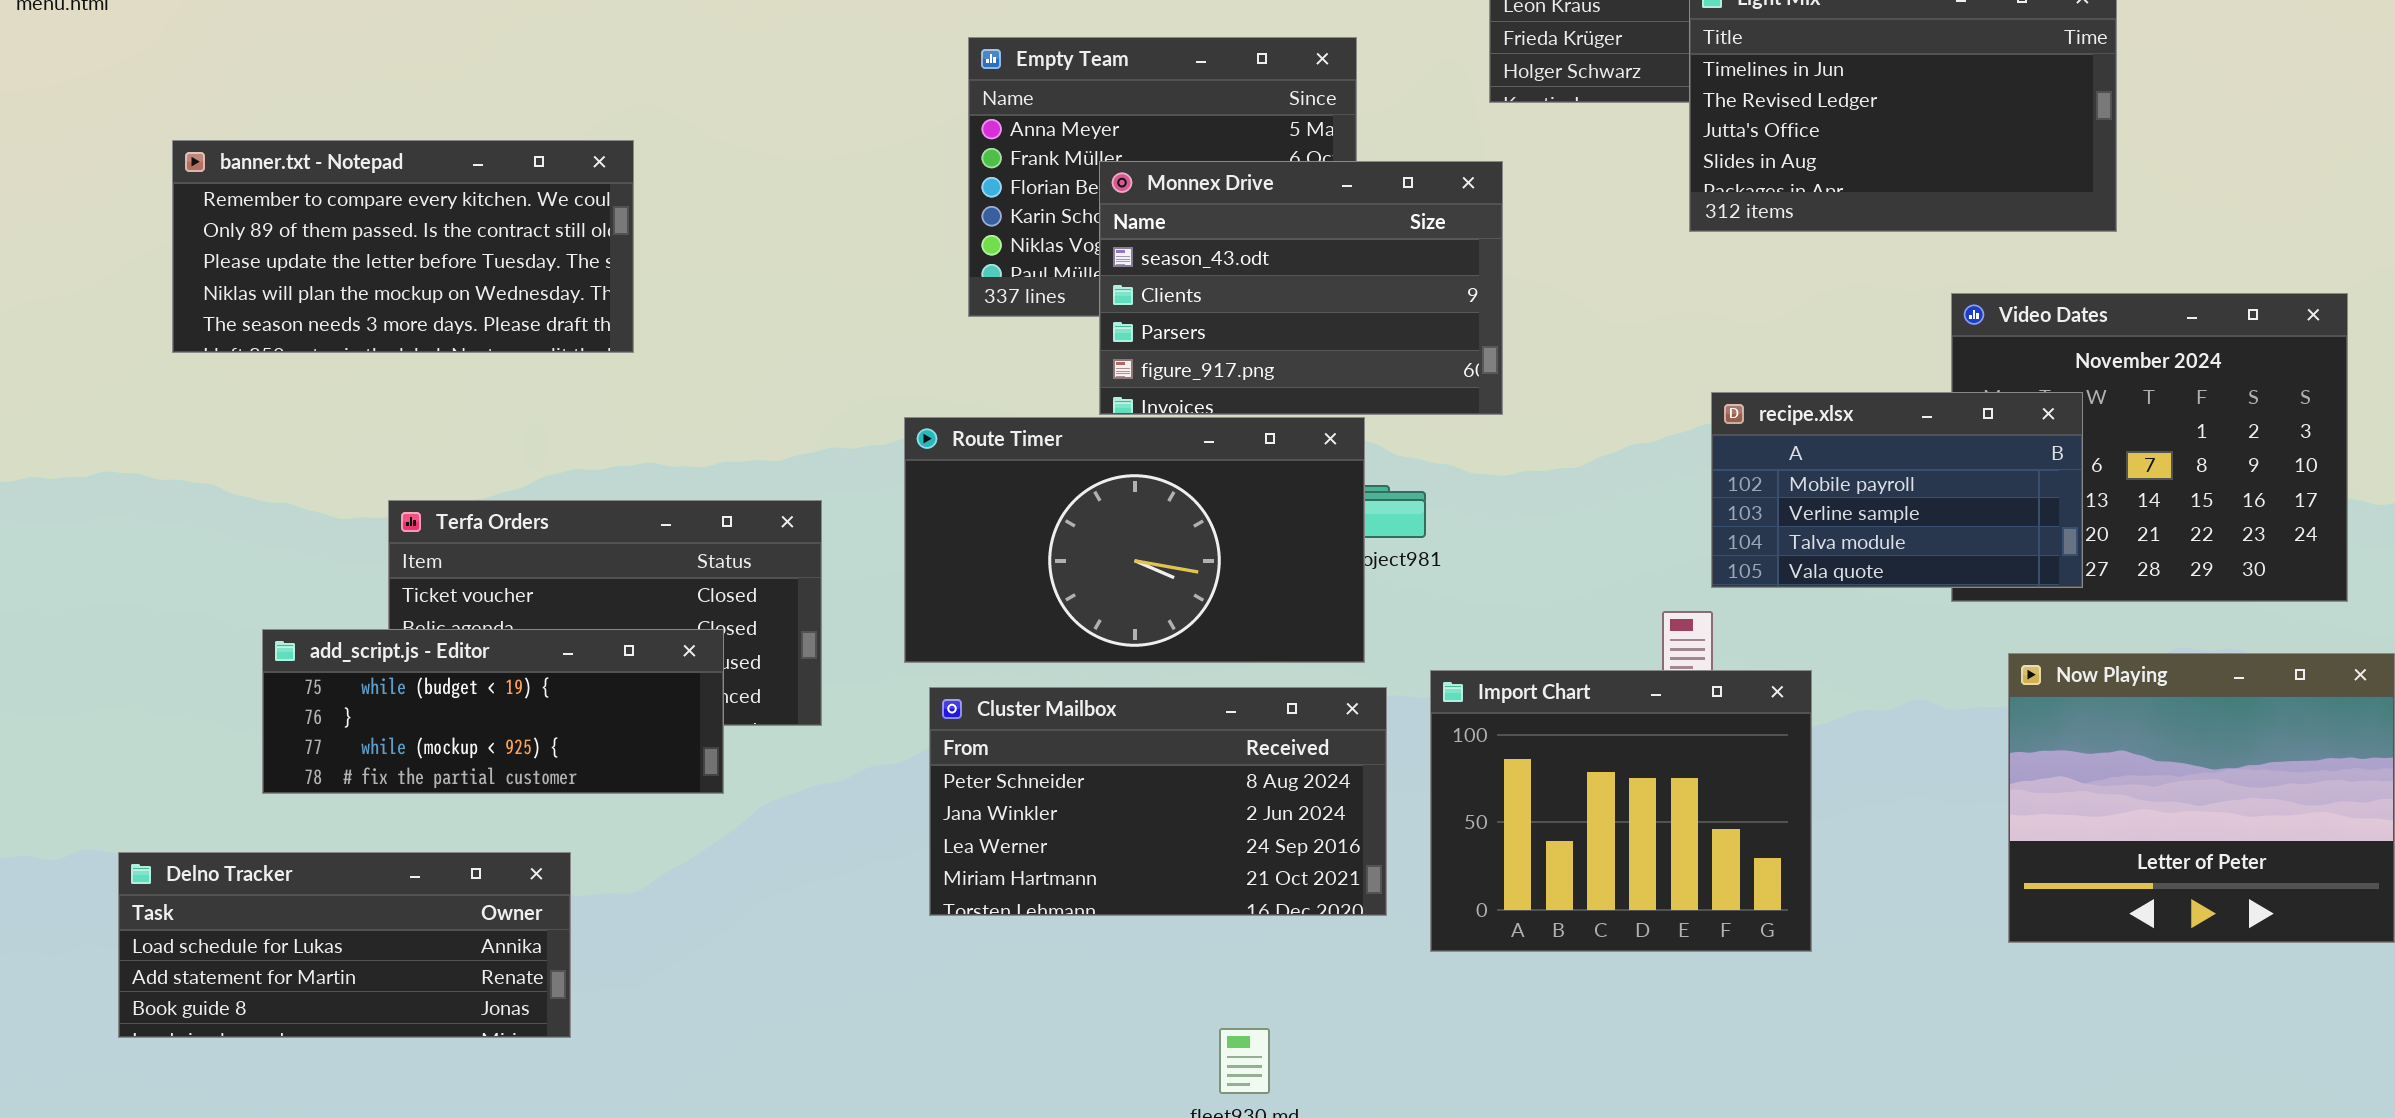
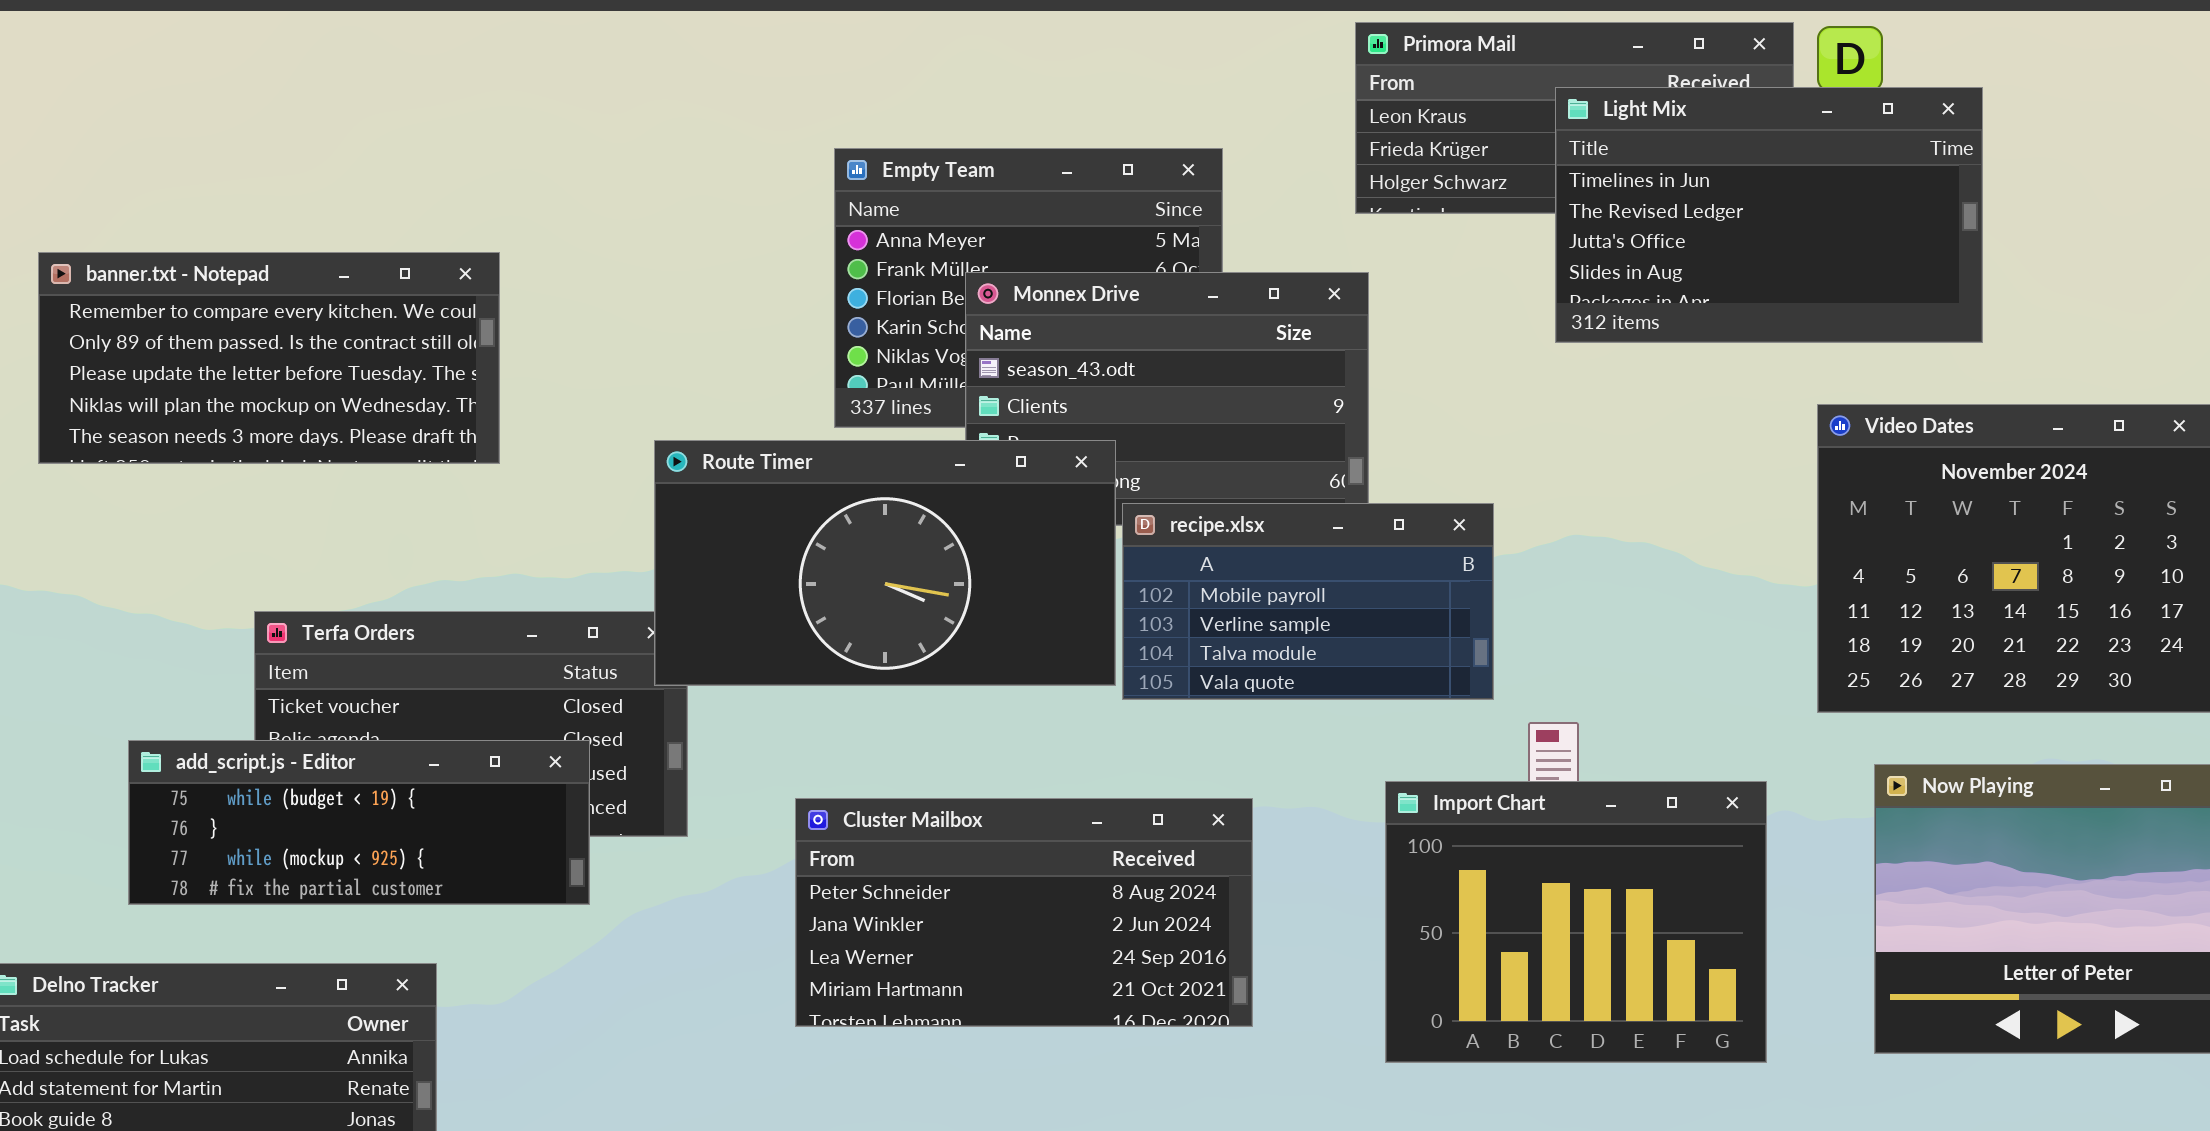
recipe.xlsx: [1711,392,2083,588] -> [1122,503,1494,700], moved
Route Timer: [904,417,1365,663] -> [654,440,1116,686], moved
Import Chart: [1430,670,1812,952] -> [1385,781,1767,1063], moved

